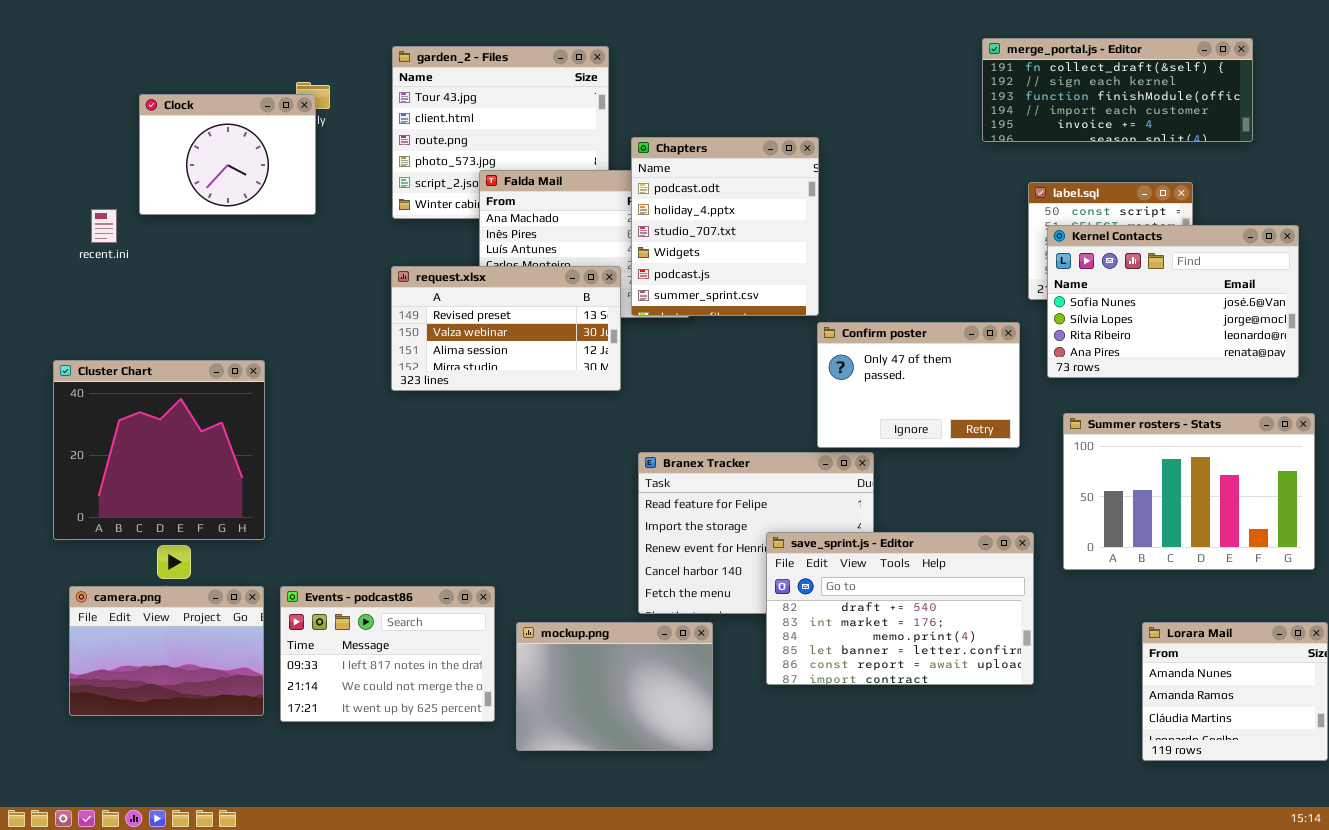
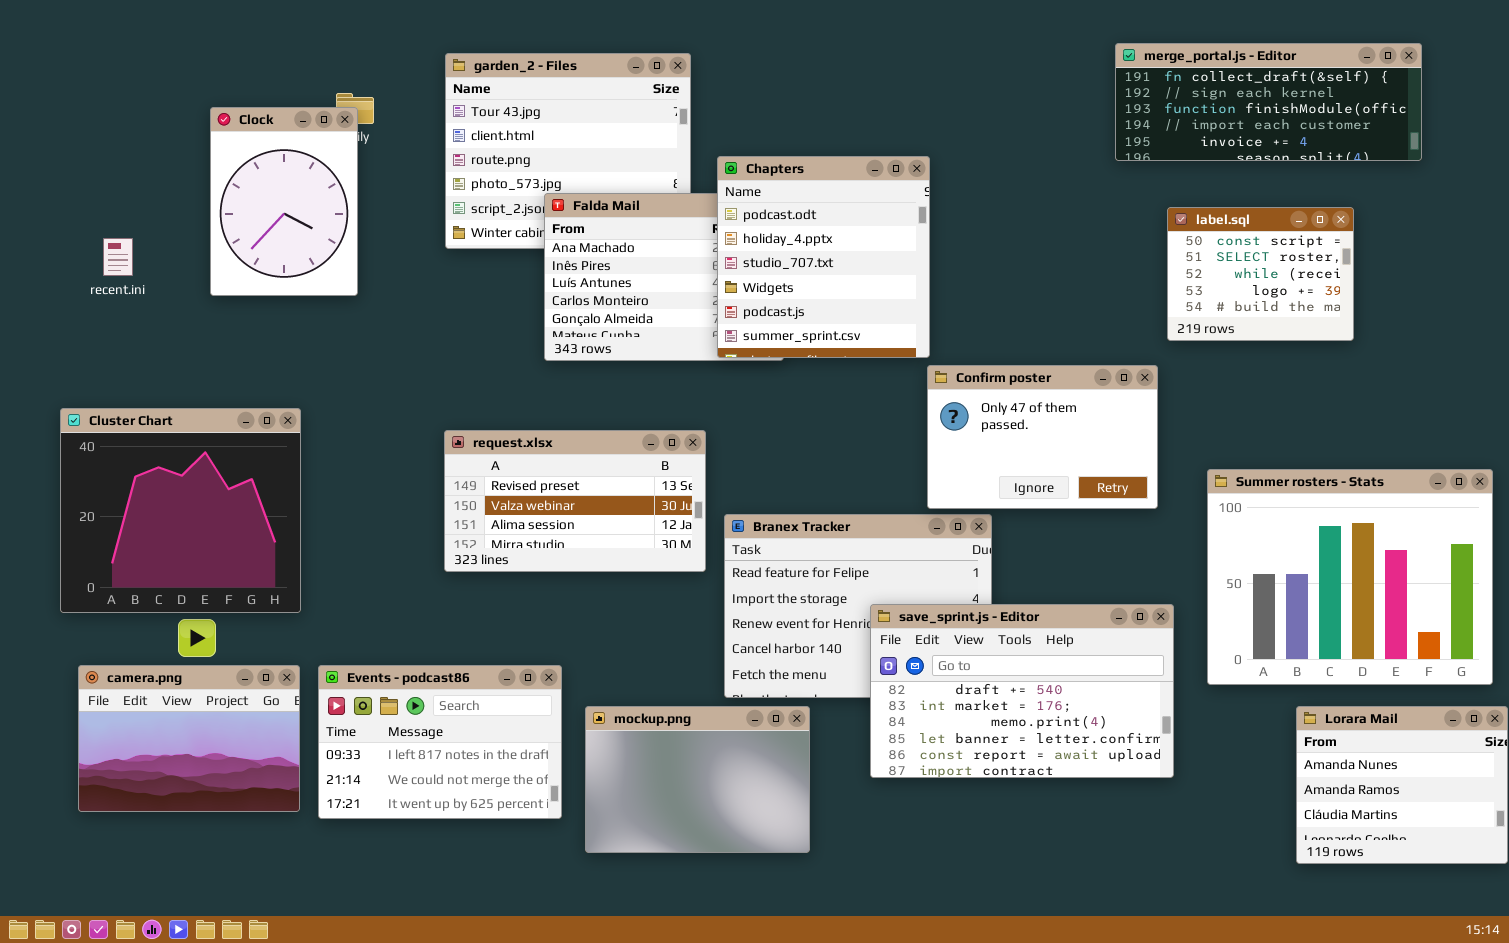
Clock: [139,94,316,215] -> [210,107,358,296], resized
Kernel Contacts: [1047,225,1299,378] -> none, closed
request.xlsx: [391,266,621,391] -> [444,430,706,572], moved
Summer rosters - Stats: [1063,413,1315,570] -> [1207,469,1493,685], resized

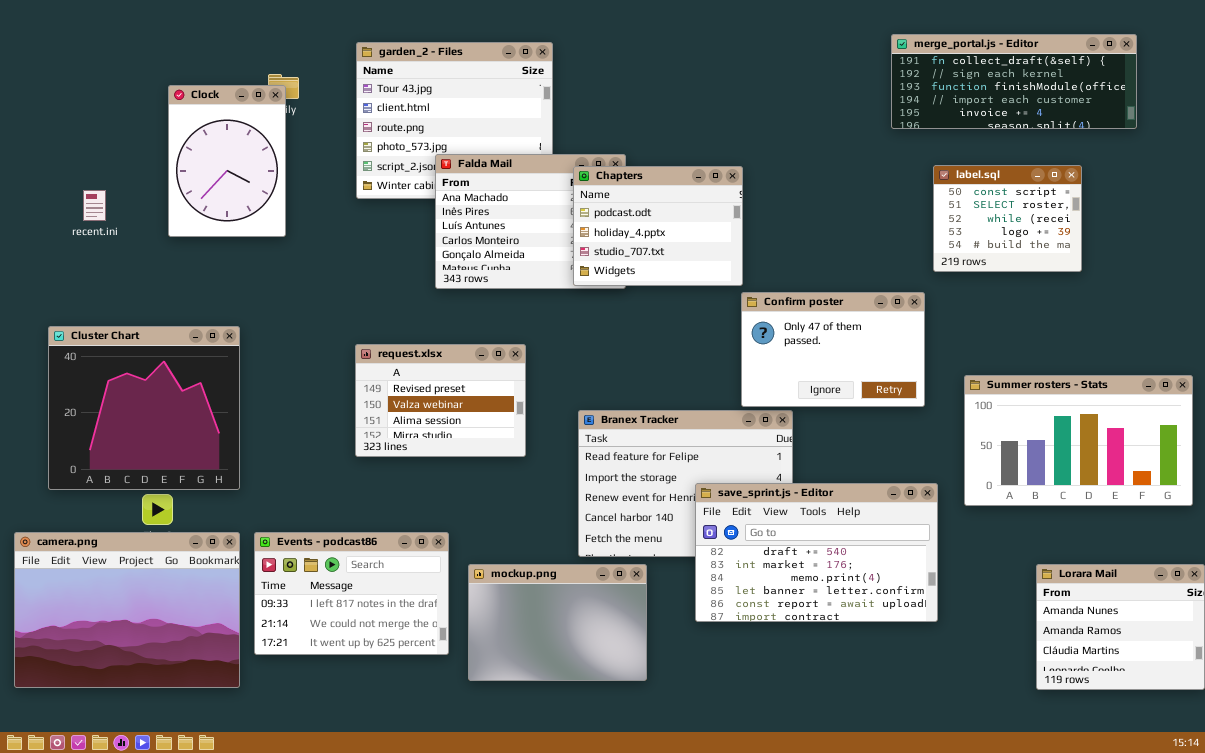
Chapters: [717,156,930,358] -> [573,166,743,286], resized
request.xlsx: [444,430,706,572] -> [355,344,526,457], resized
Summer rosters - Stats: [1207,469,1493,685] -> [964,375,1193,506], resized
camera.png: [78,665,300,812] -> [14,532,240,688], resized

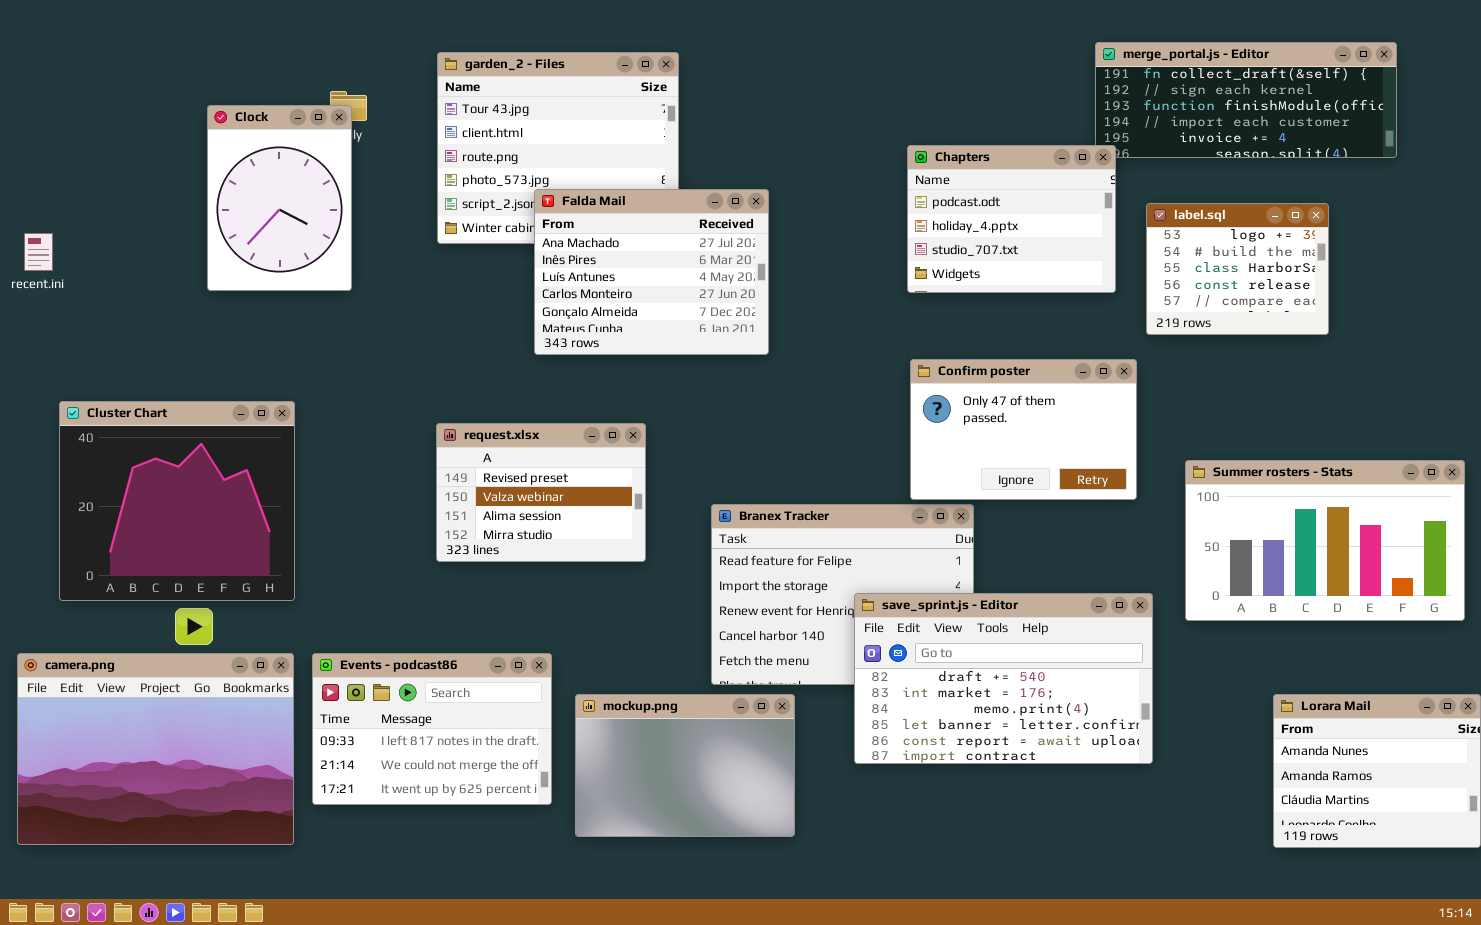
label.sql: [933,165,1082,272] -> [1146,203,1329,335], scrolled down 3 rows
Chapters: [573,166,743,286] -> [907,145,1116,293], moved
recent.ini: [83,190,106,221] -> [24,233,53,271], moved

